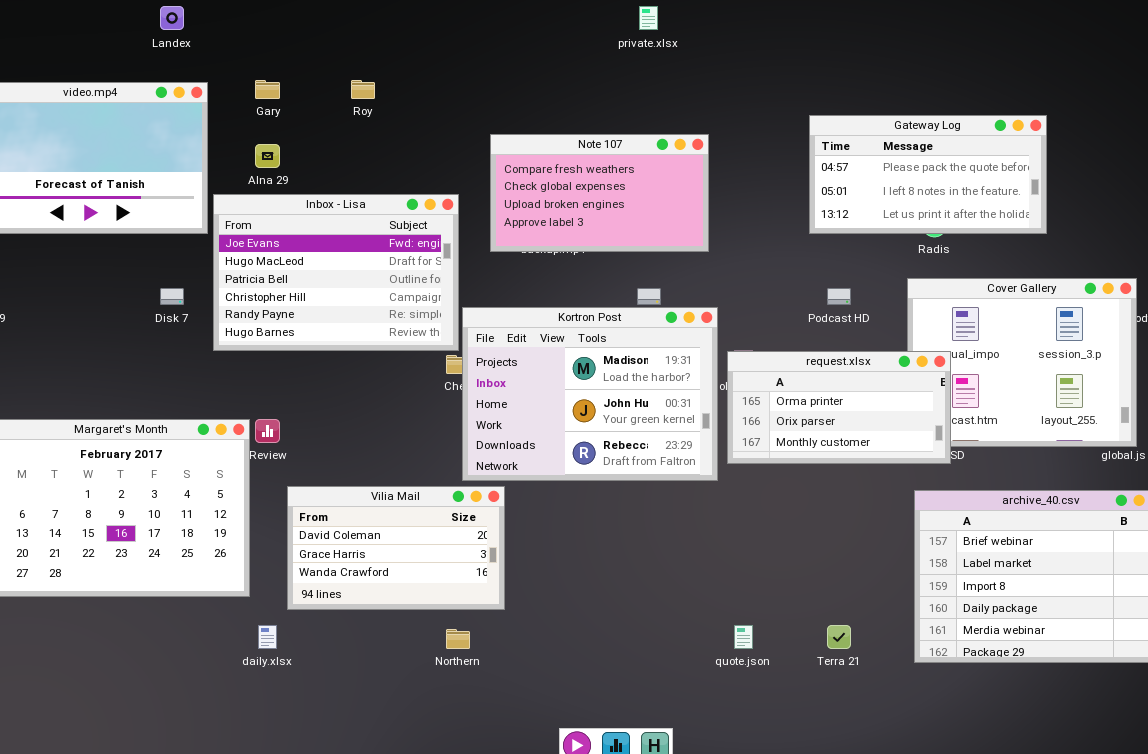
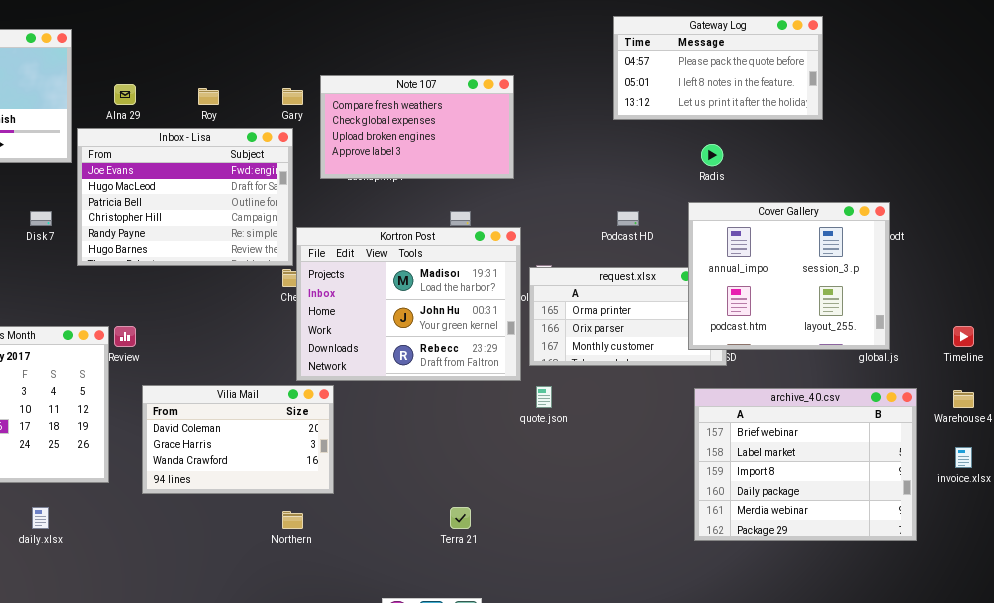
Gary: [255,80,280,99] -> [282,88,303,105], moved
Roy: [351,80,375,99] -> [198,88,219,105], moved
Gateway Log: [809,115,1047,234] -> [613,16,823,120], moved
Cover Gallery: [907,278,1137,447] -> [688,202,890,350], raised
daily.xlsx: [258,625,277,649] -> [32,507,49,529], moved
quote.json: [734,625,753,649] -> [536,386,552,408], moved
Terra 21: [827,625,851,649] -> [450,507,471,529], moved

